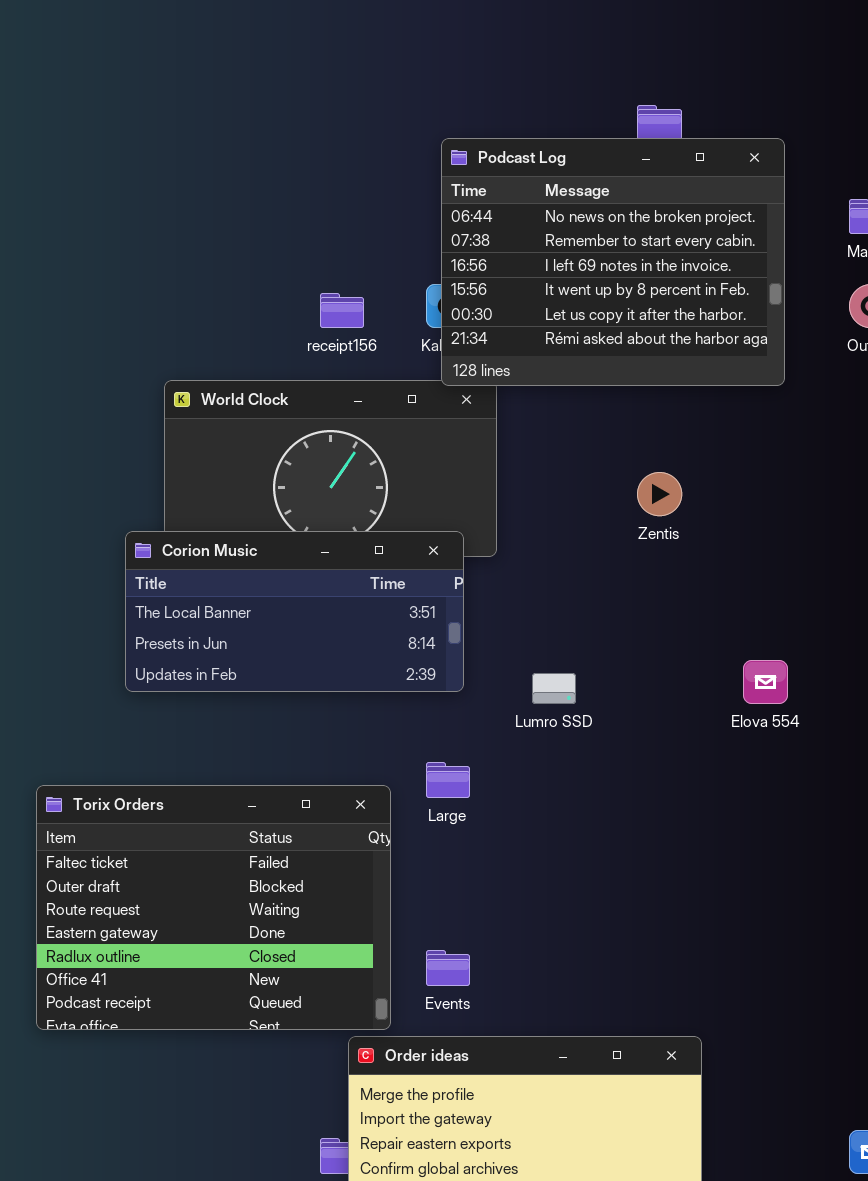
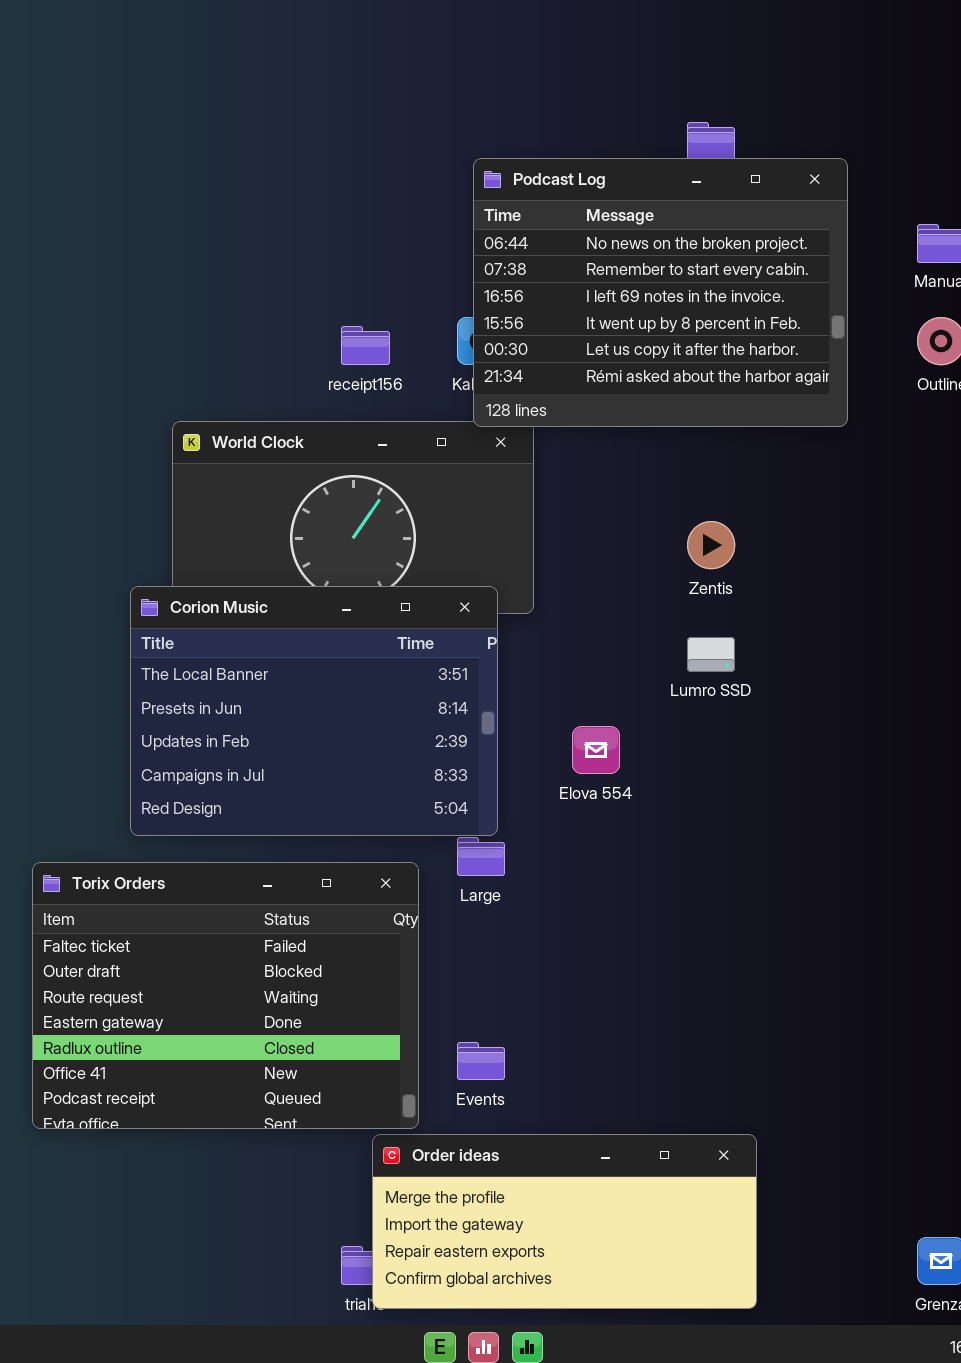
Corion Music: [125,531,464,692] -> [130,586,498,836], resized
Elova 554: [743,660,788,704] -> [572,726,620,774], moved
Lumro SSD: [532,673,576,704] -> [687,637,735,672], moved

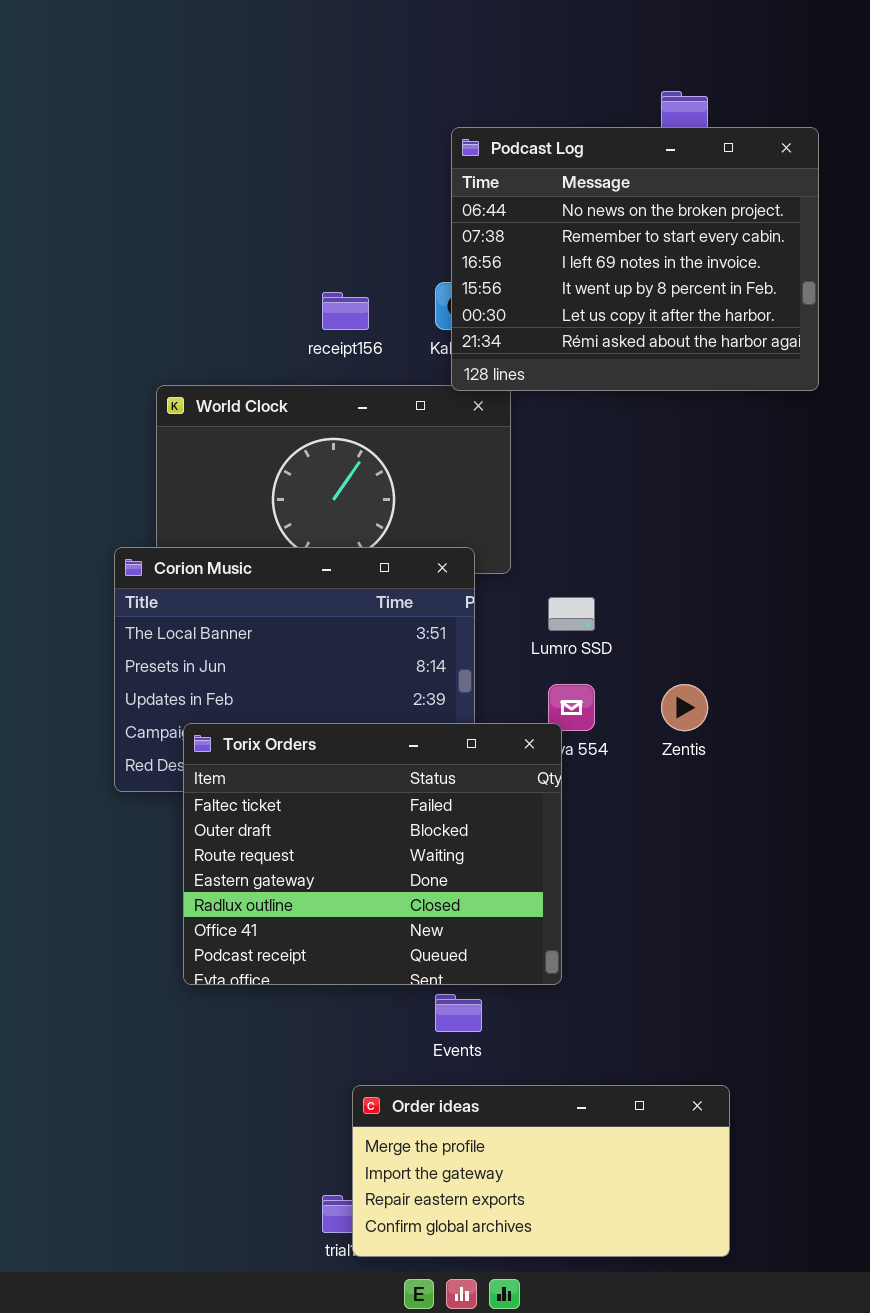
Zentis: [687,521,735,569] -> [661,684,708,731], moved
Lumro SSD: [687,637,735,672] -> [548,597,595,631], moved
Torix Orders: [32,862,419,1129] -> [183,723,562,985], moved

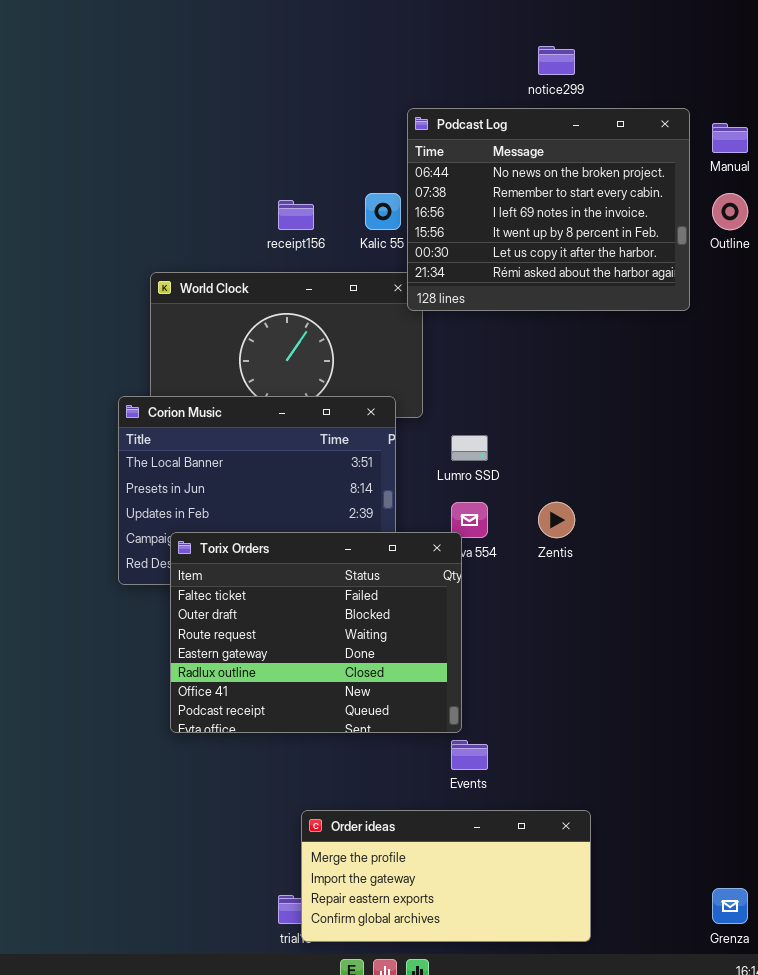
Podcast Log: [451,127,819,391] -> [407,108,690,311], moved
Events: [435,994,482,1032] -> [451,740,488,770], moved

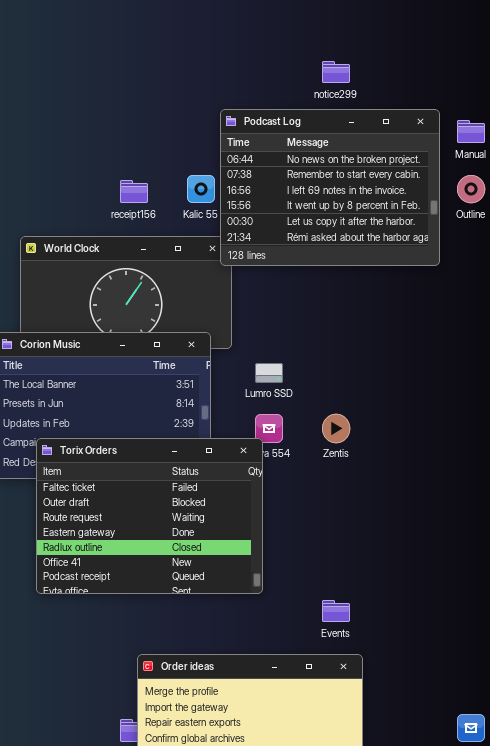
Events: [451,740,488,770] -> [322,600,350,622], moved

